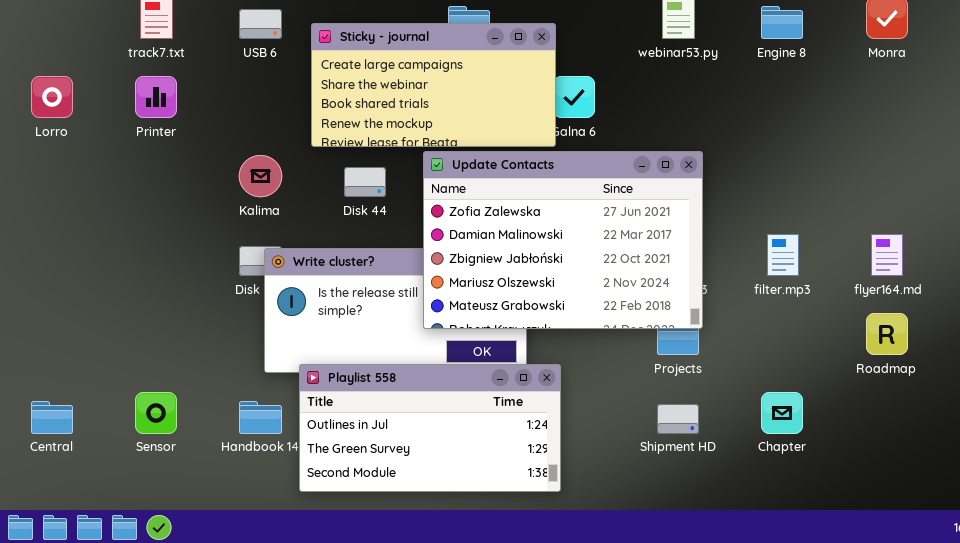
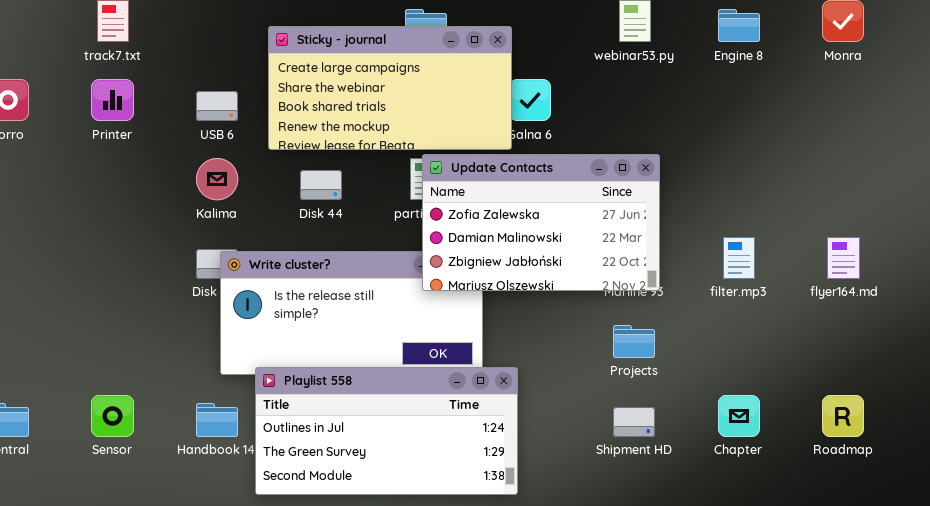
USB 6: [239,9,282,39] -> [196,91,238,121], moved
Update Contacts: [423,151,703,329] -> [422,154,660,291], resized
Roadmap: [866,313,908,355] -> [822,395,864,437], moved

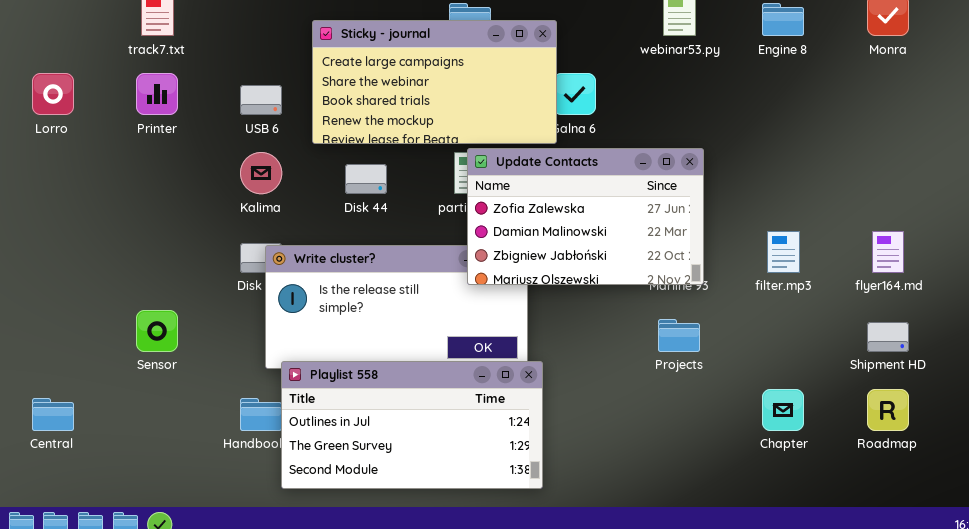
Playlist 558: [255,367,518,495] -> [281,361,543,489], moved
Sensor: [91,395,134,437] -> [136,310,178,352], moved
Shipment HD: [613,407,655,437] -> [867,322,909,352], moved

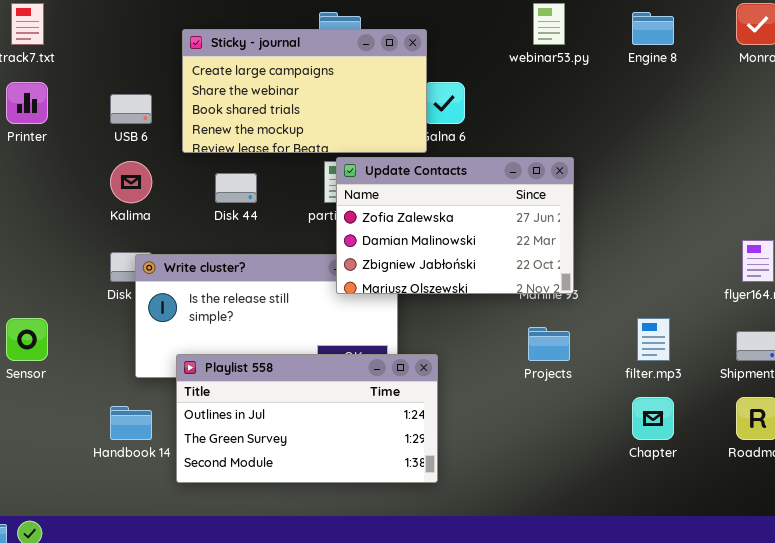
filter.mp3: [767,231,800,273] -> [637,318,670,361], moved
Playlist 558: [281,361,543,489] -> [176,354,438,483], moved

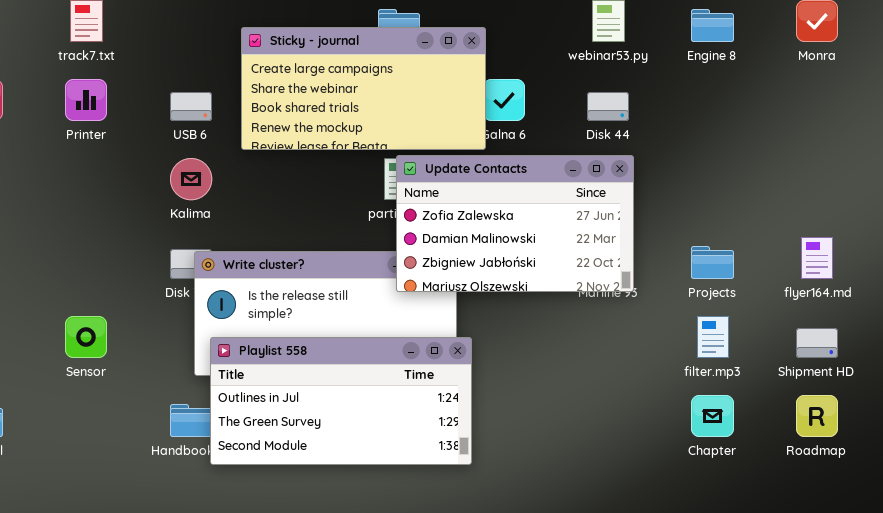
Disk 44: [215,173,257,203] -> [587,92,629,121], moved
Projects: [528,327,570,361] -> [691,246,734,279], moved
Playlist 558: [176,354,438,483] -> [210,337,472,465], moved

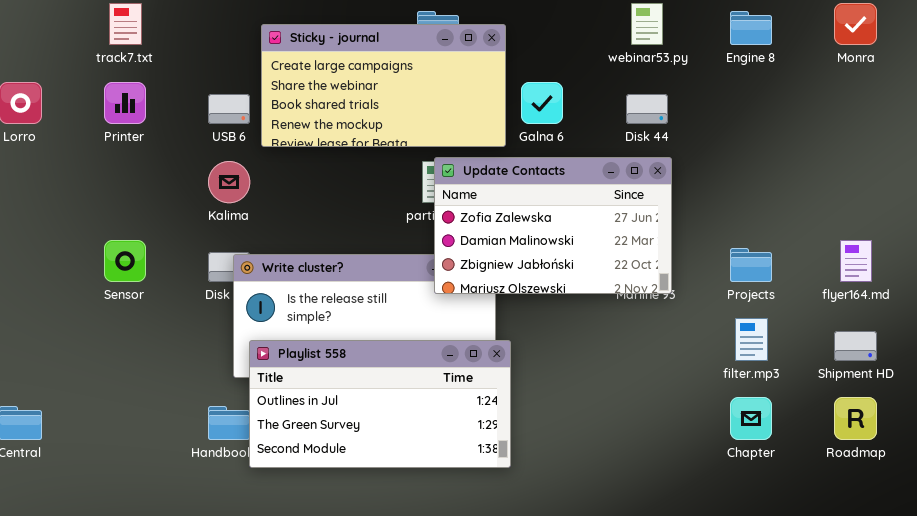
Sticky - journal: [241,27,486,150] -> [261,24,506,147], moved
Sensor: [65,316,107,358] -> [104,240,146,282], moved

